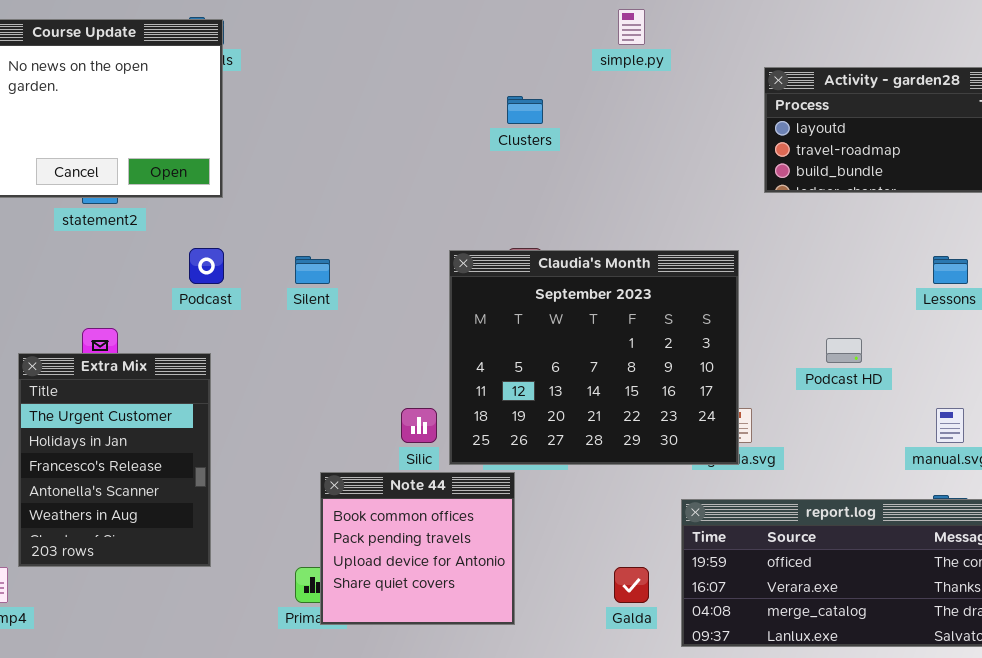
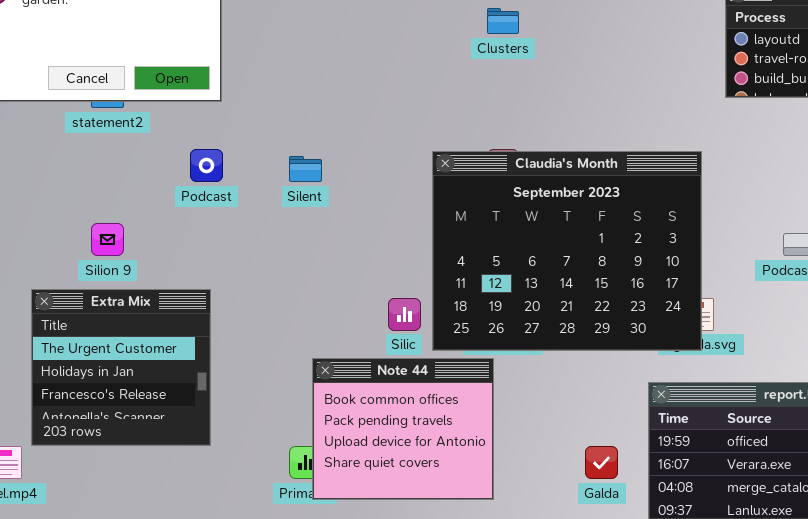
Extra Mix: [18,353,211,567] -> [31,289,211,446], resized

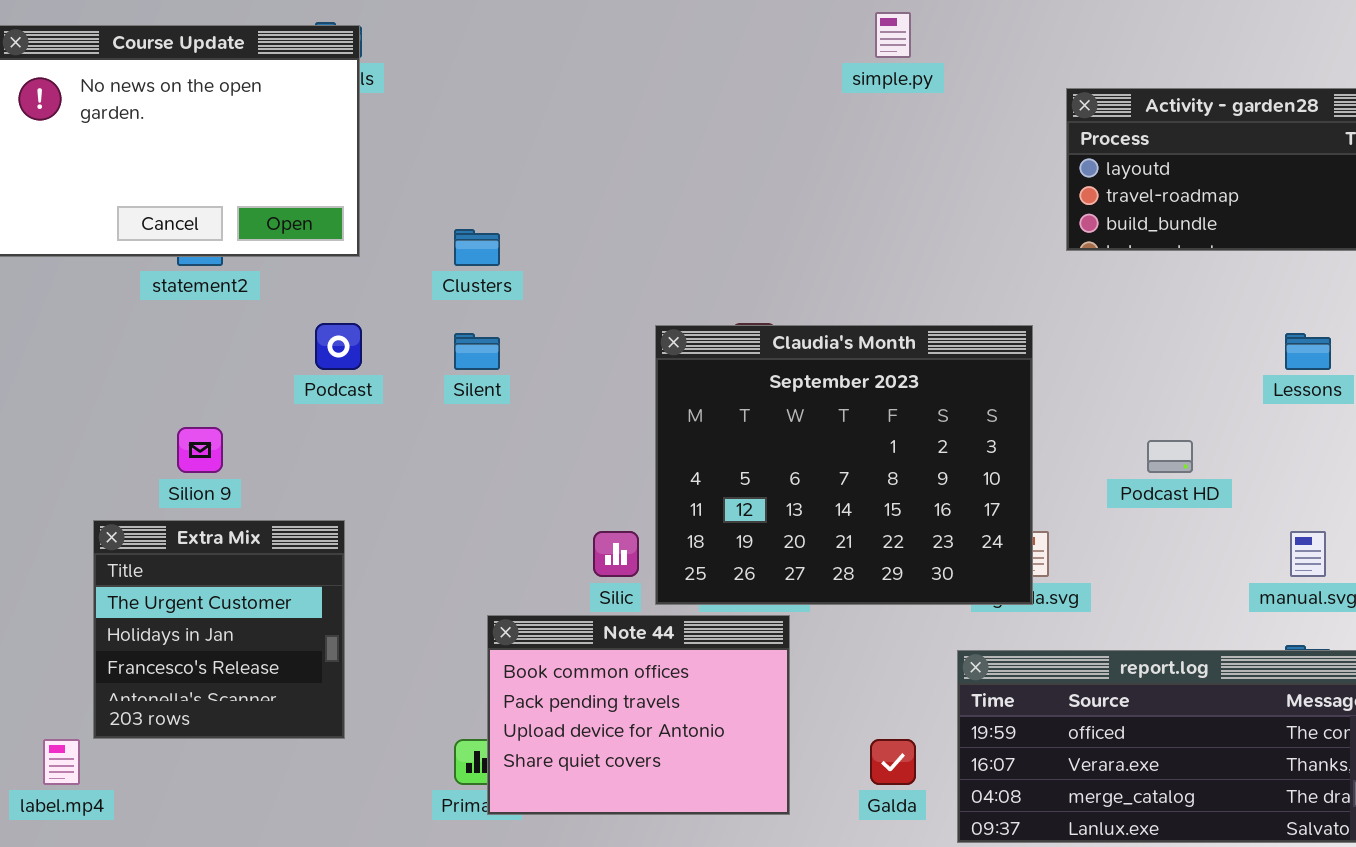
Clusters: [487,8,519,34] -> [454,229,500,266], moved
Note 44: [312,358,494,500] -> [487,615,790,815], resized

